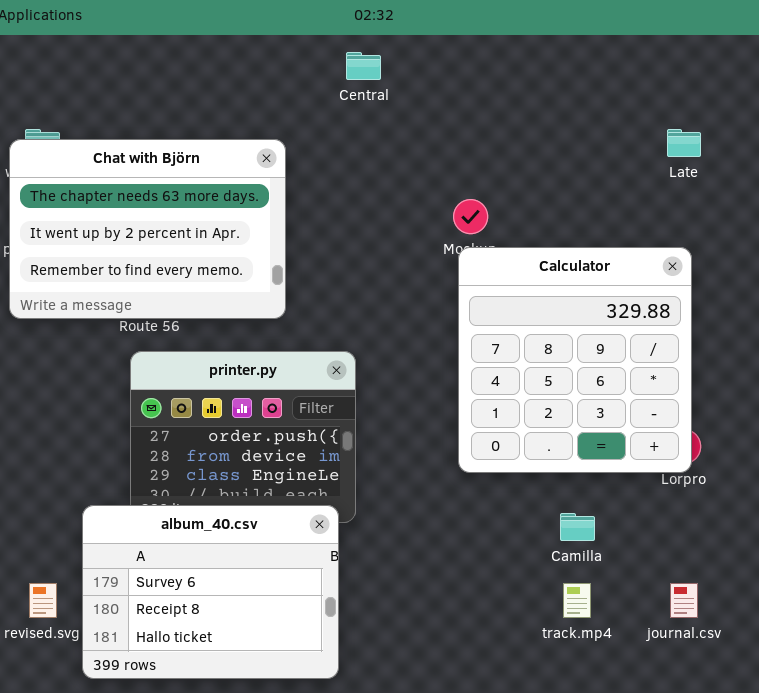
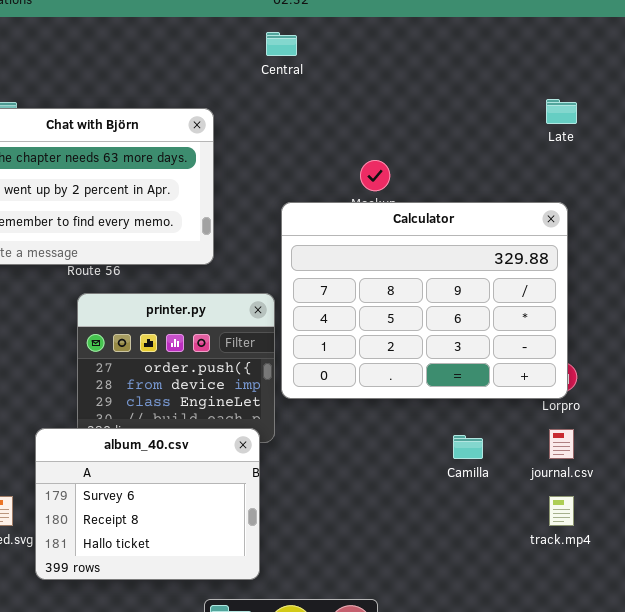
Calculator: [458,247,692,473] -> [281,202,568,399], resized
track.mp4: [563,583,591,618] -> [549,496,574,526], moved
journal.csv: [670,583,698,618] -> [549,429,574,459], moved

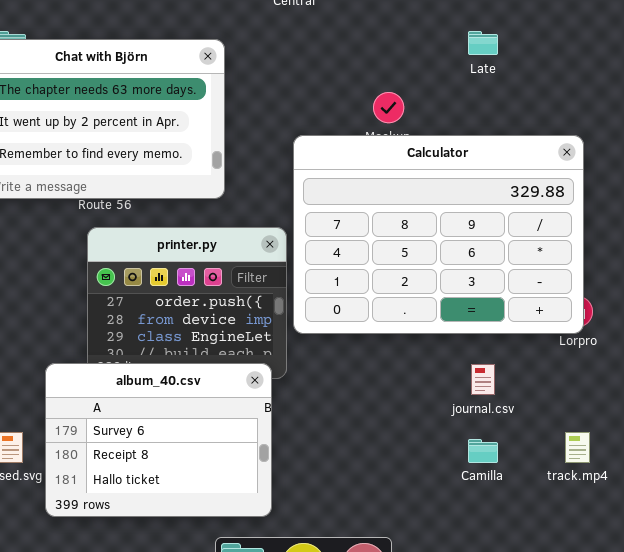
Late: [546,99,577,124] -> [468,31,498,55], moved
journal.csv: [549,429,574,459] -> [471,364,495,395], moved
Camilla: [453,435,483,459] -> [468,439,498,463], moved

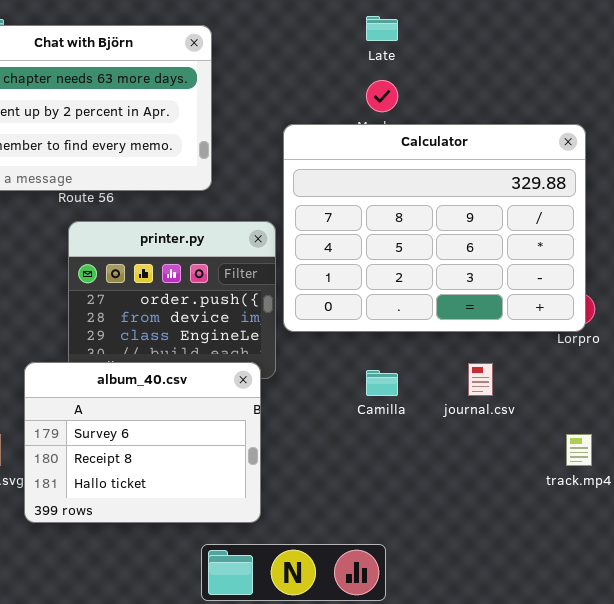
Late: [468,31,498,55] -> [366,16,398,41], moved
Camilla: [468,439,498,463] -> [366,370,398,396], moved

